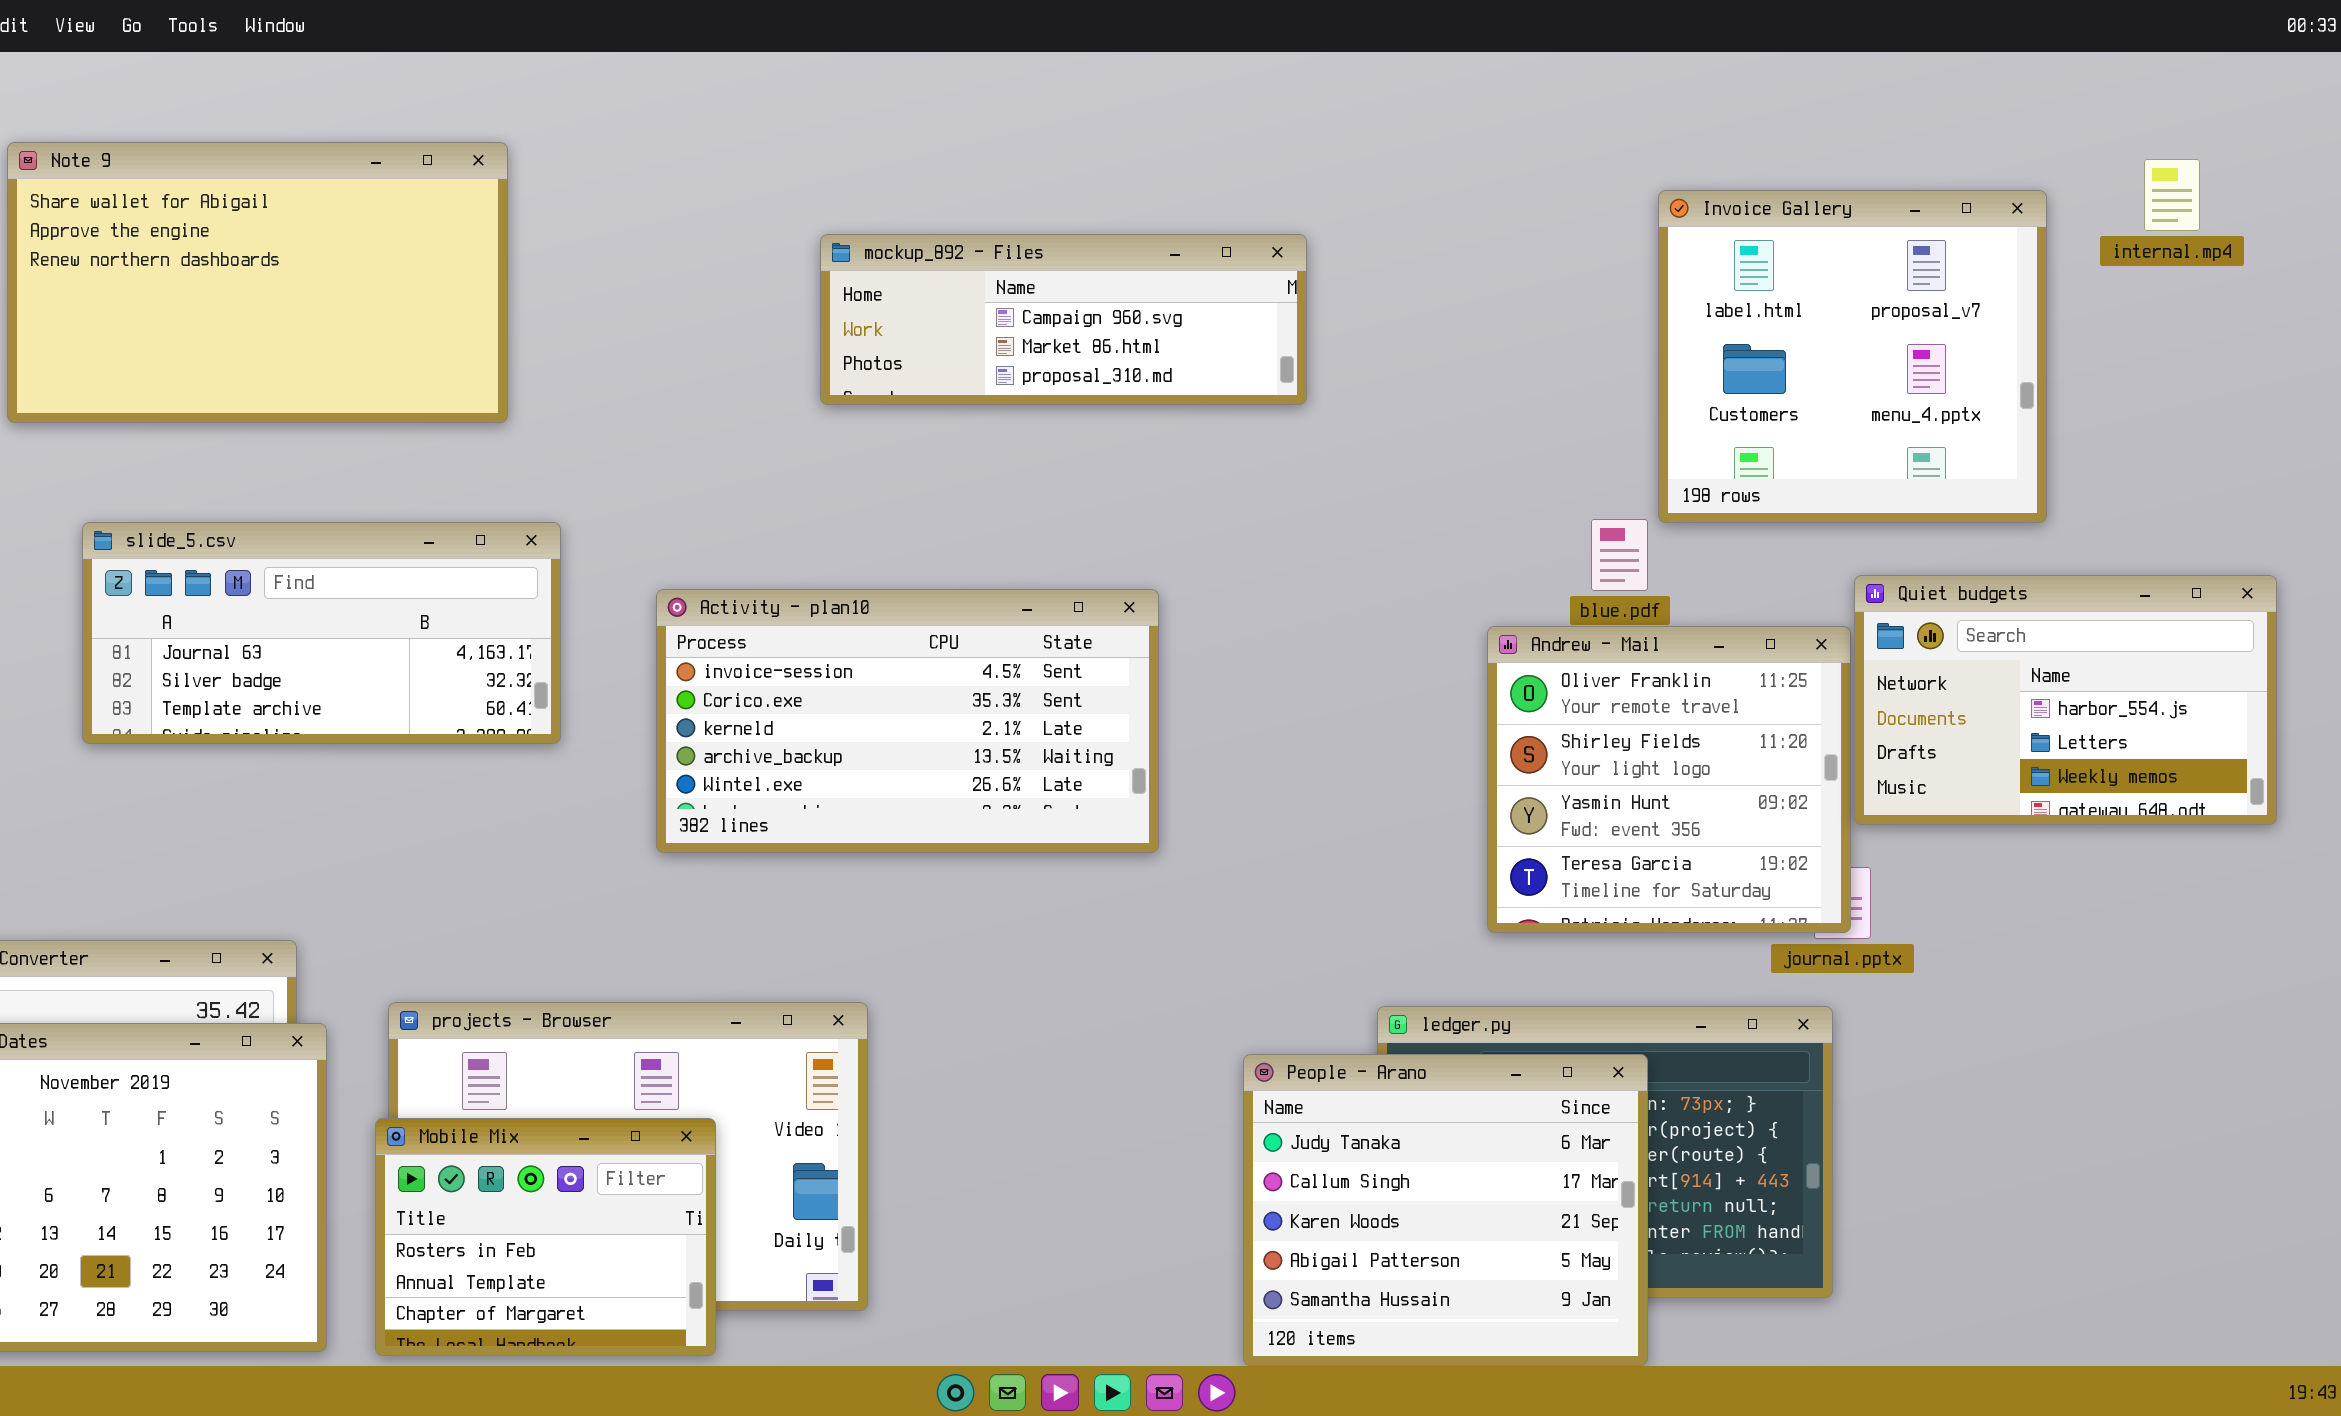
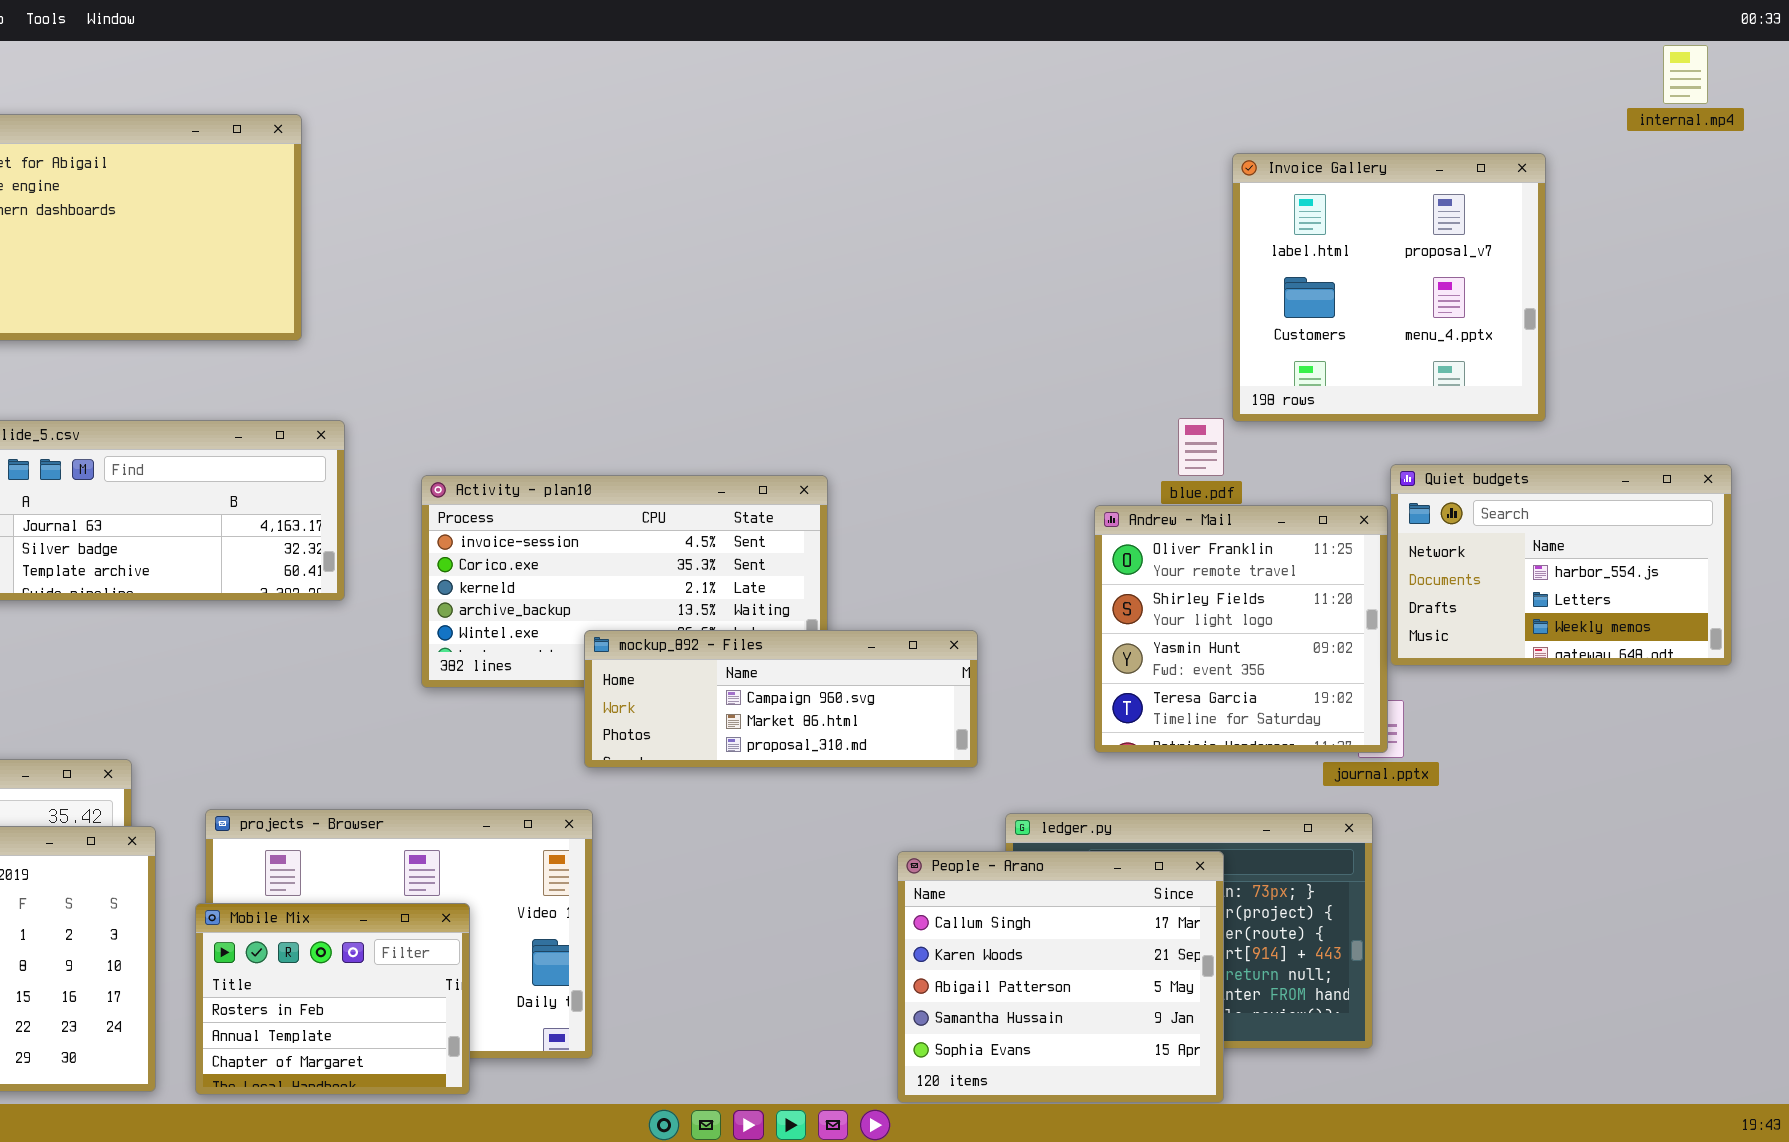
internal.mp4: [2144,159,2200,231] -> [1663,45,1708,104], moved
mockup_892 - Files: [820,234,1307,405] -> [584,630,978,768], moved
People - Arano: [1243,1054,1648,1366] -> [897,851,1224,1103], scrolled down 1 row

